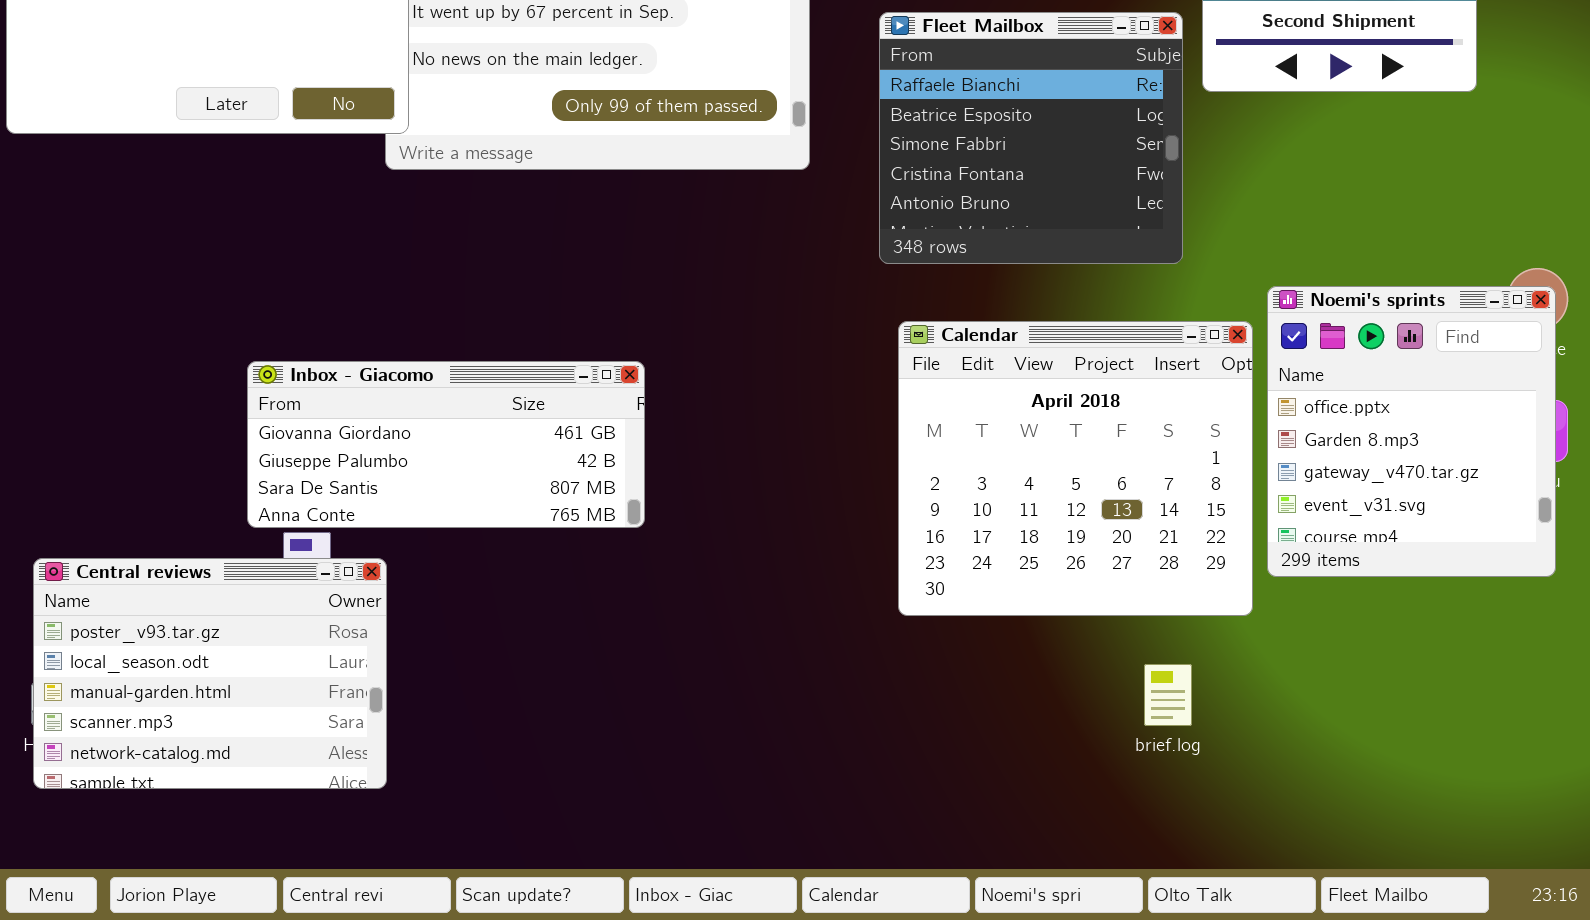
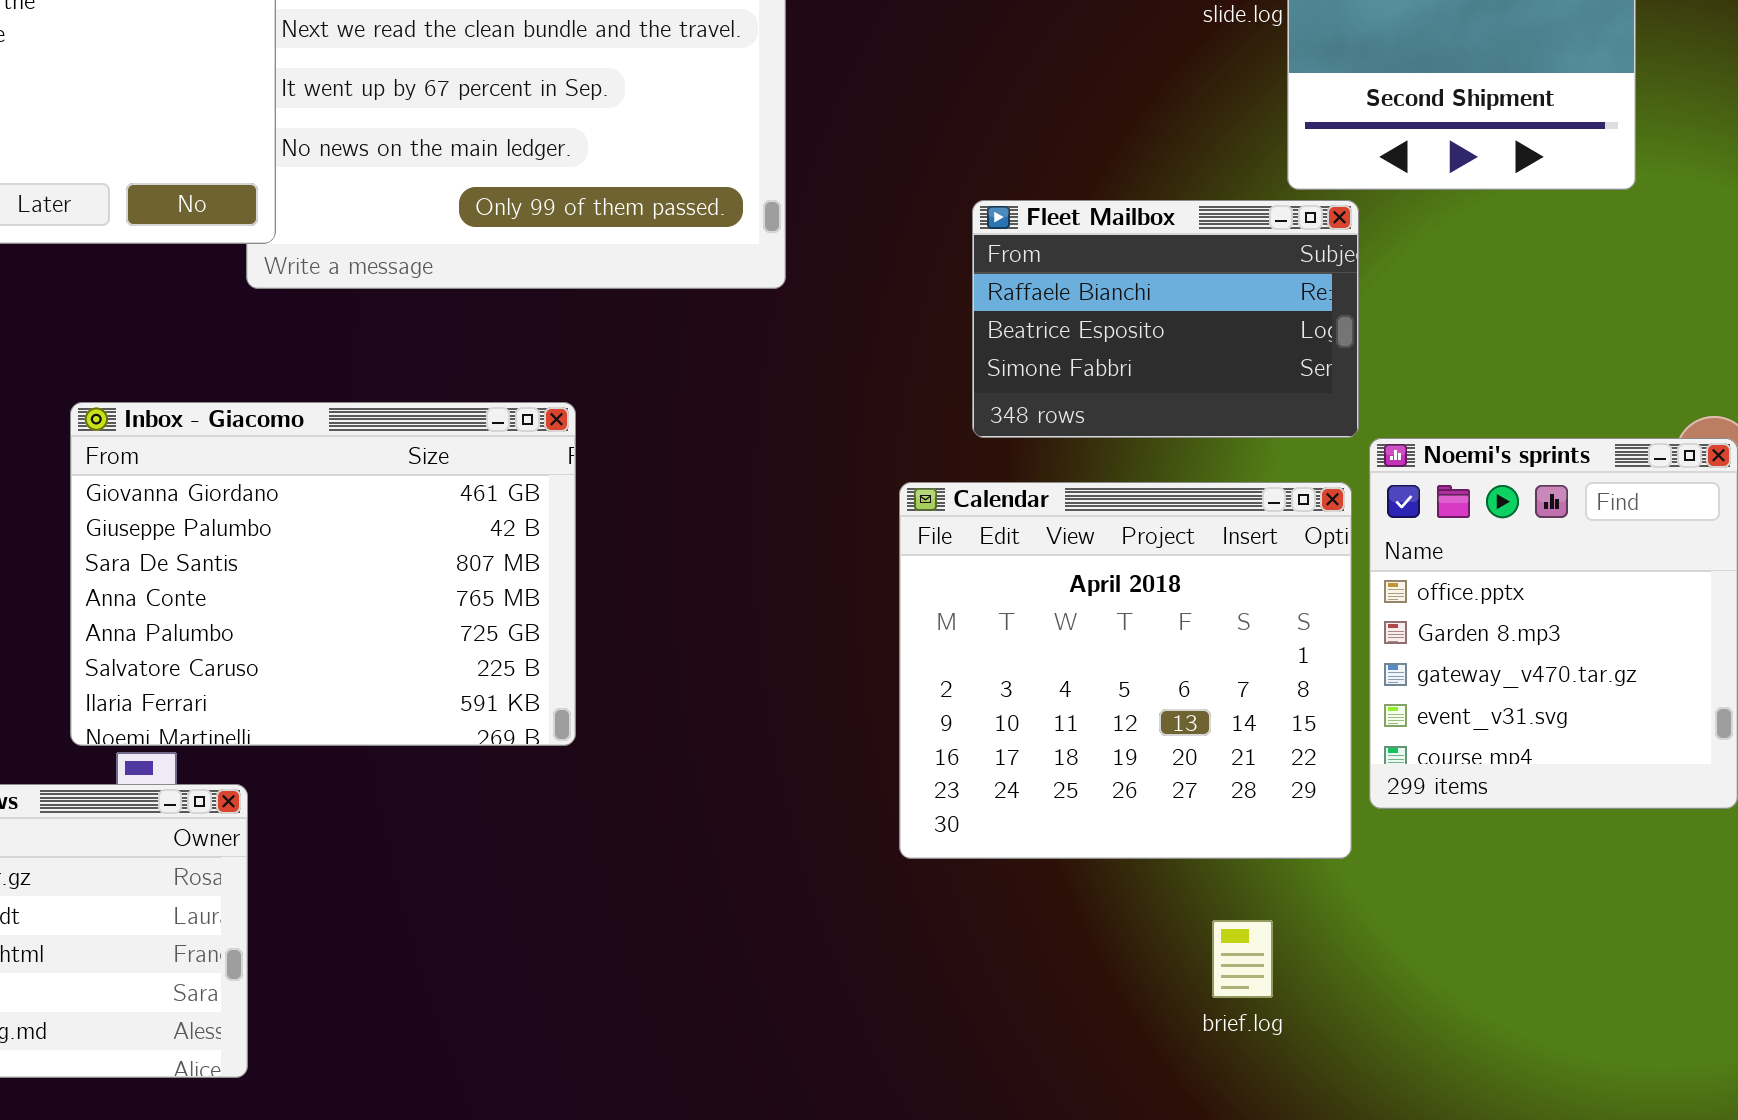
Fleet Mailbox: [879,12,1183,264] -> [972,200,1359,438], moved, resized
Inbox - Giacomo: [247,361,645,528] -> [70,402,576,746], resized

